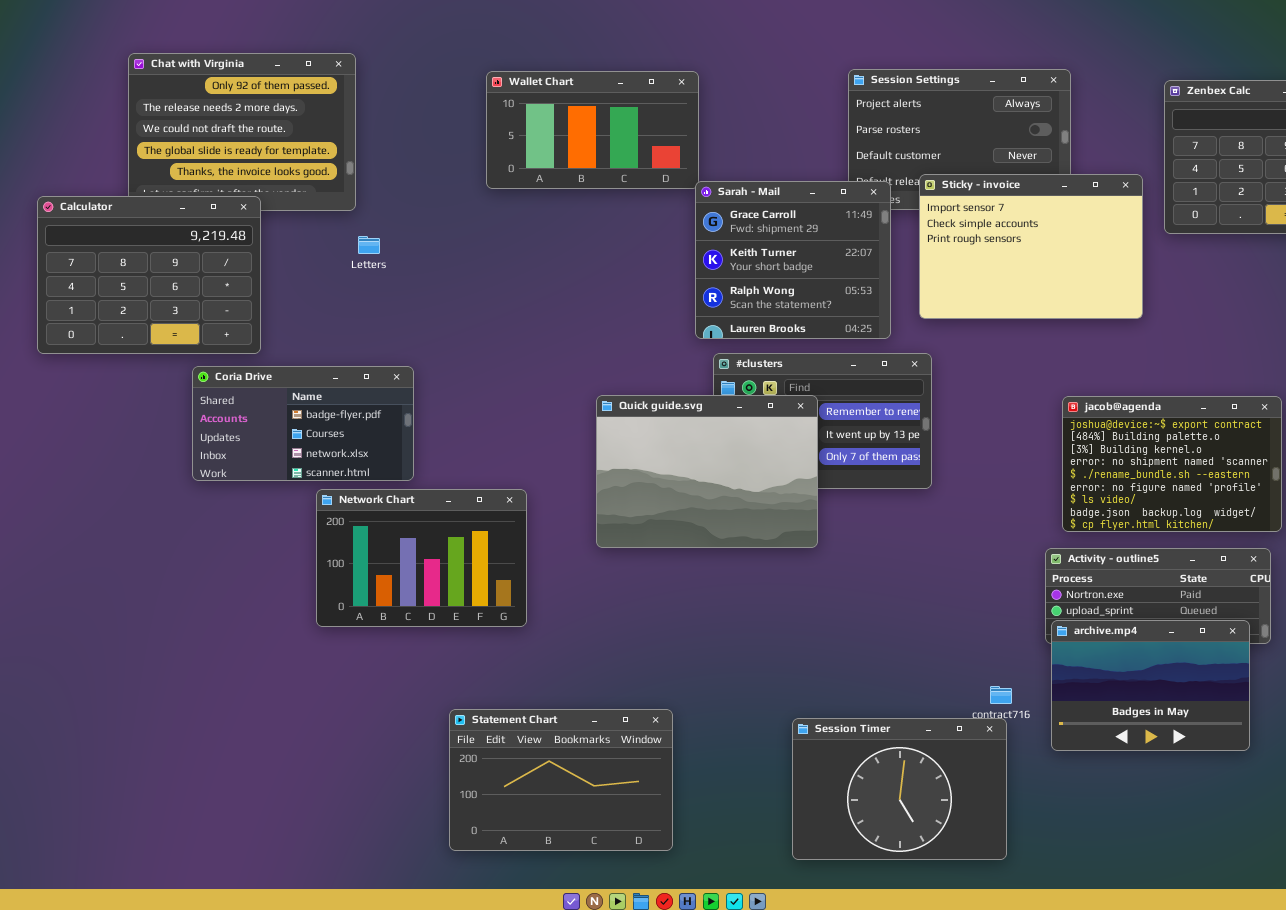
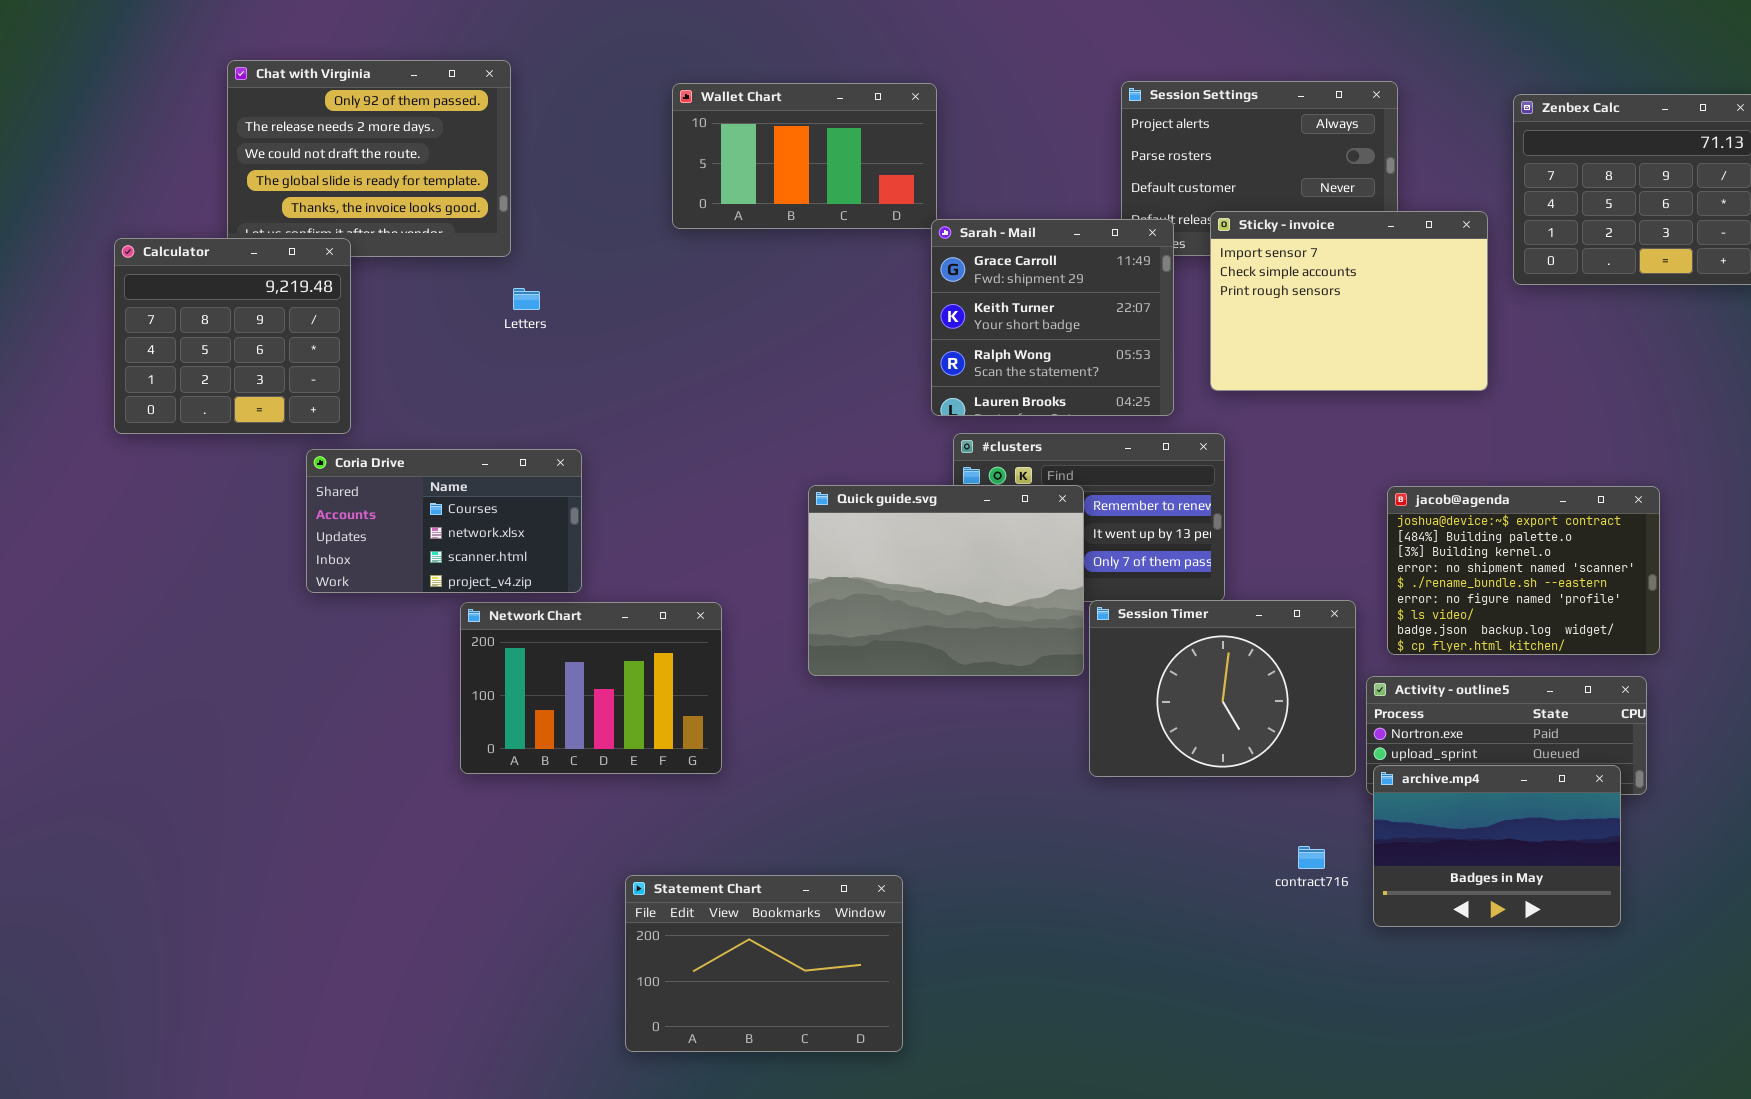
Calculator: [37,196,261,354] -> [114,238,351,434], resized
Coria Drive: [192,366,414,481] -> [306,449,582,593], scrolled down 1 row
Session Timer: [792,718,1007,860] -> [1089,600,1356,777], moved

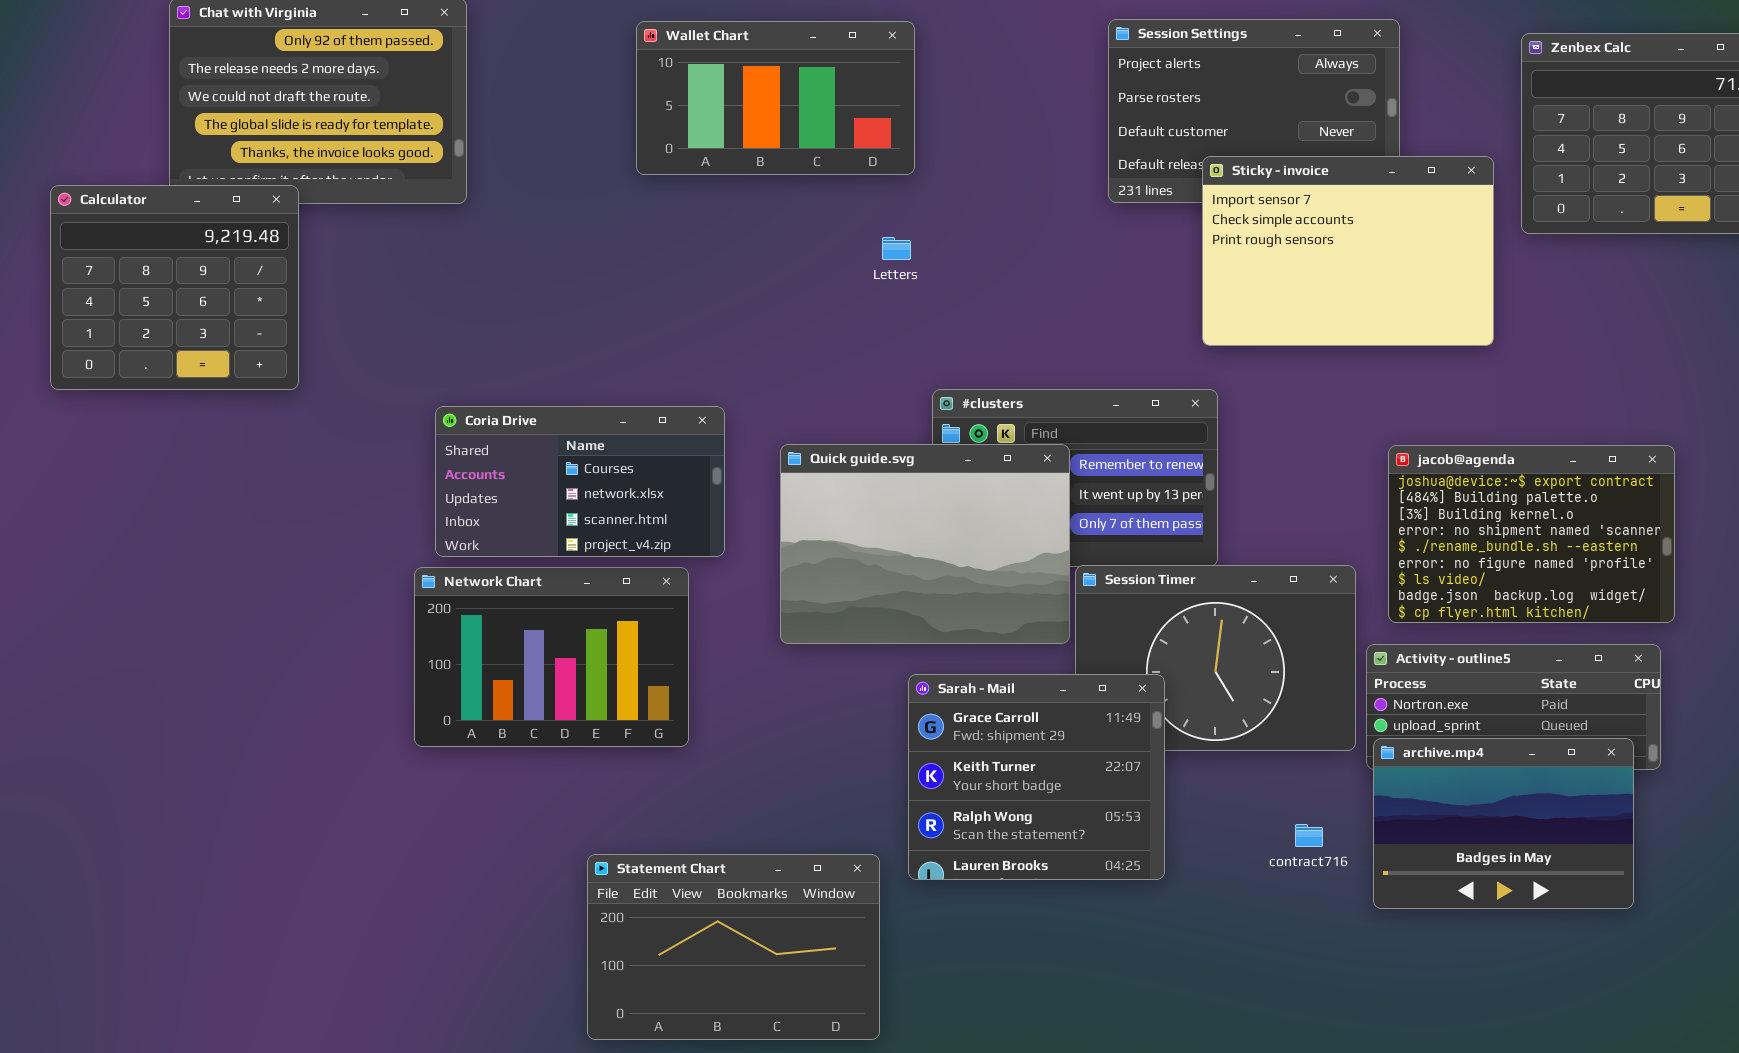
Sarah - Mail: [931,219,1174,416] -> [908,674,1165,880], moved
Letters: [513,288,540,310] -> [882,237,911,260], moved
Coria Drive: [306,449,582,593] -> [435,406,725,557], moved

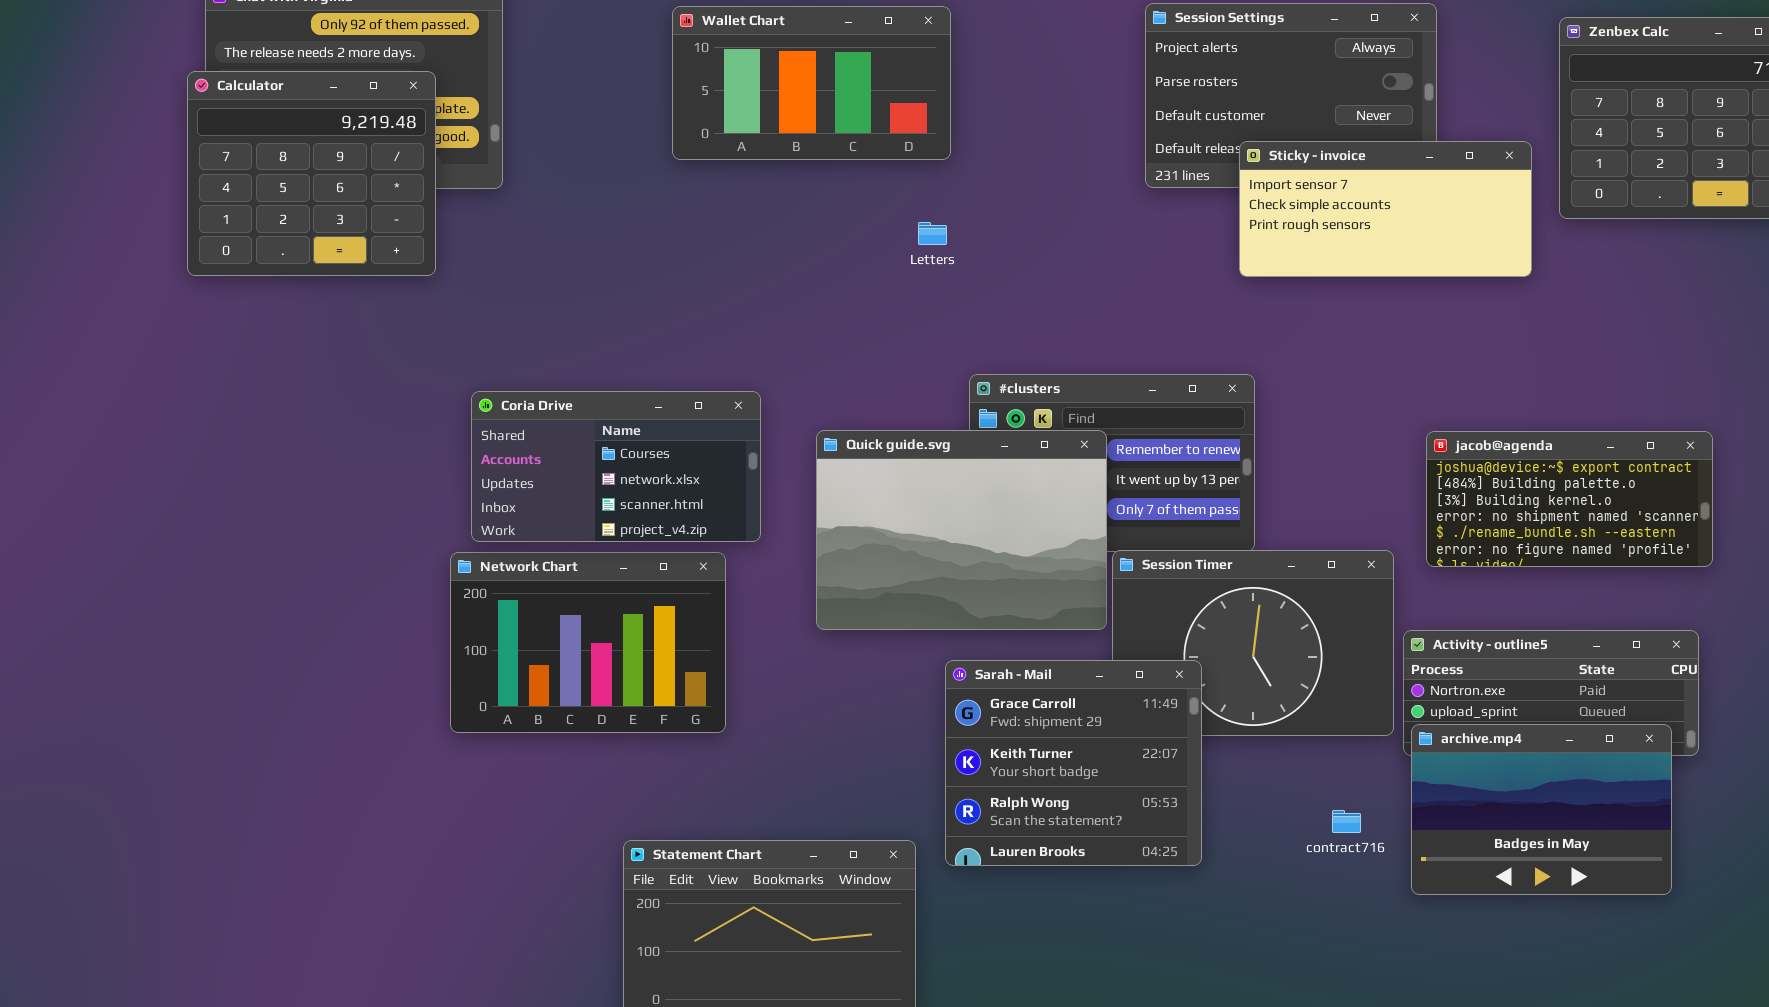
Sticky - invoice: [1202,156,1494,346] -> [1239,141,1532,277], resized
Calculator: [50,185,299,390] -> [187,71,436,276], moved
jacob@agenda: [1388,445,1675,623] -> [1426,431,1713,567], resized

